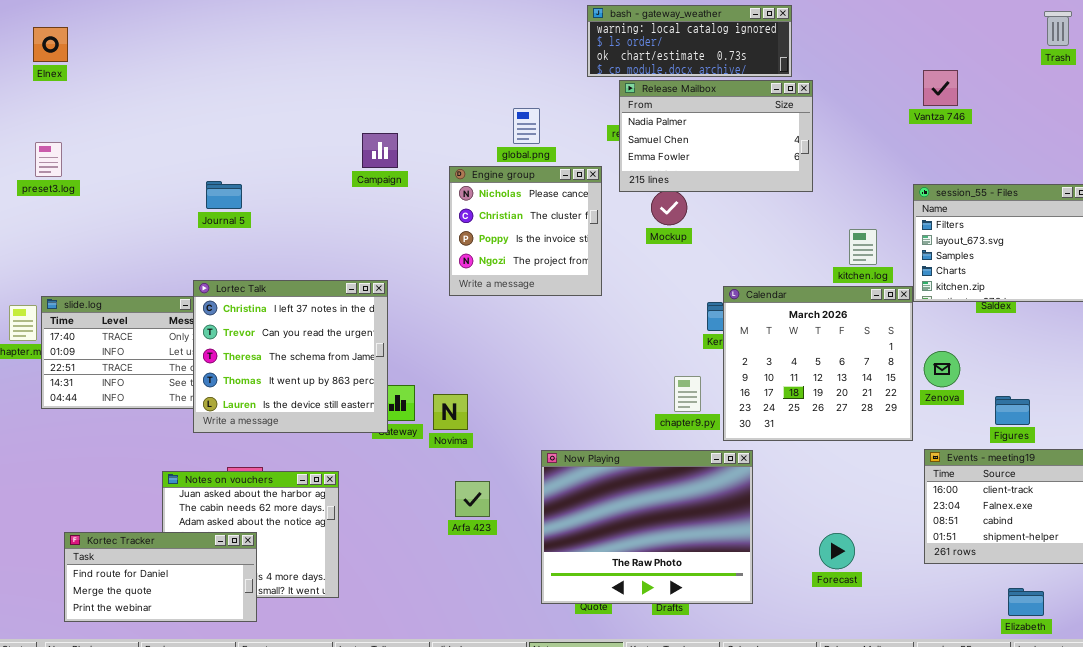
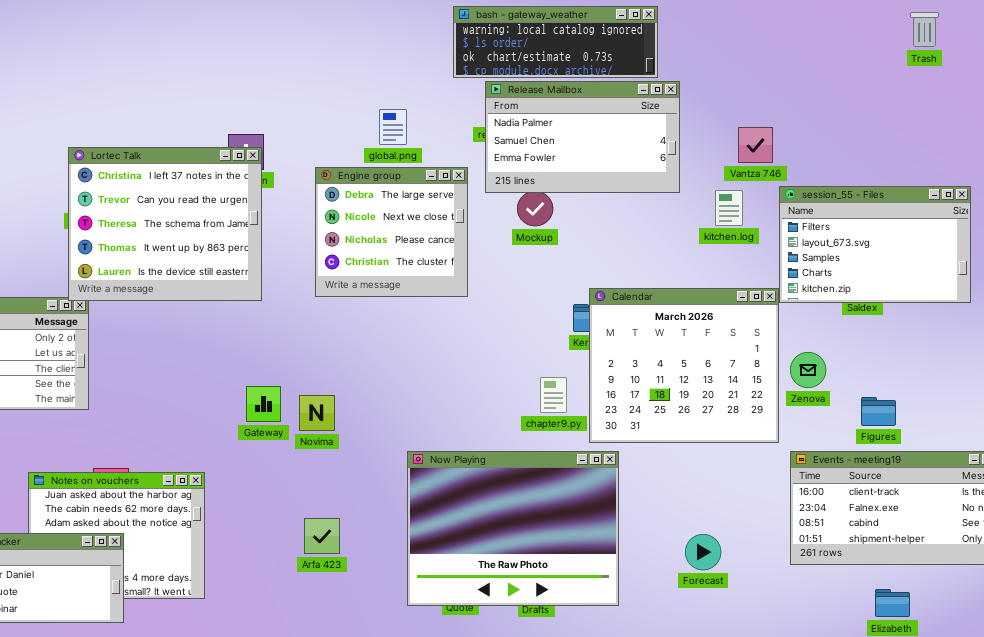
Vantza 746: [923,70,958,106] -> [738,127,773,163], moved
Engine group: [449,166,602,296] -> [315,167,468,297], scrolled up 2 rows
kitchen.log: [849,229,877,265] -> [715,190,743,226], moved
Lortec Talk: [193,280,388,433] -> [68,147,262,301], moved
Arfa 423: [455,481,490,517] -> [304,518,340,554], moved

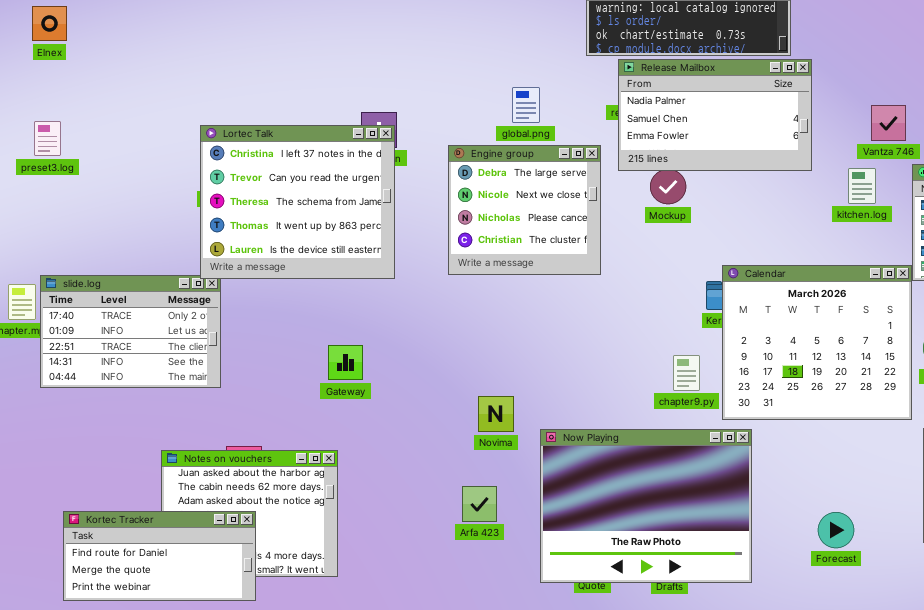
Gateway: [246,386,281,422] -> [328,345,363,380], moved
Novima: [299,395,335,431] -> [478,396,514,432], moved
Arfa 423: [304,518,340,554] -> [462,486,497,522], moved

